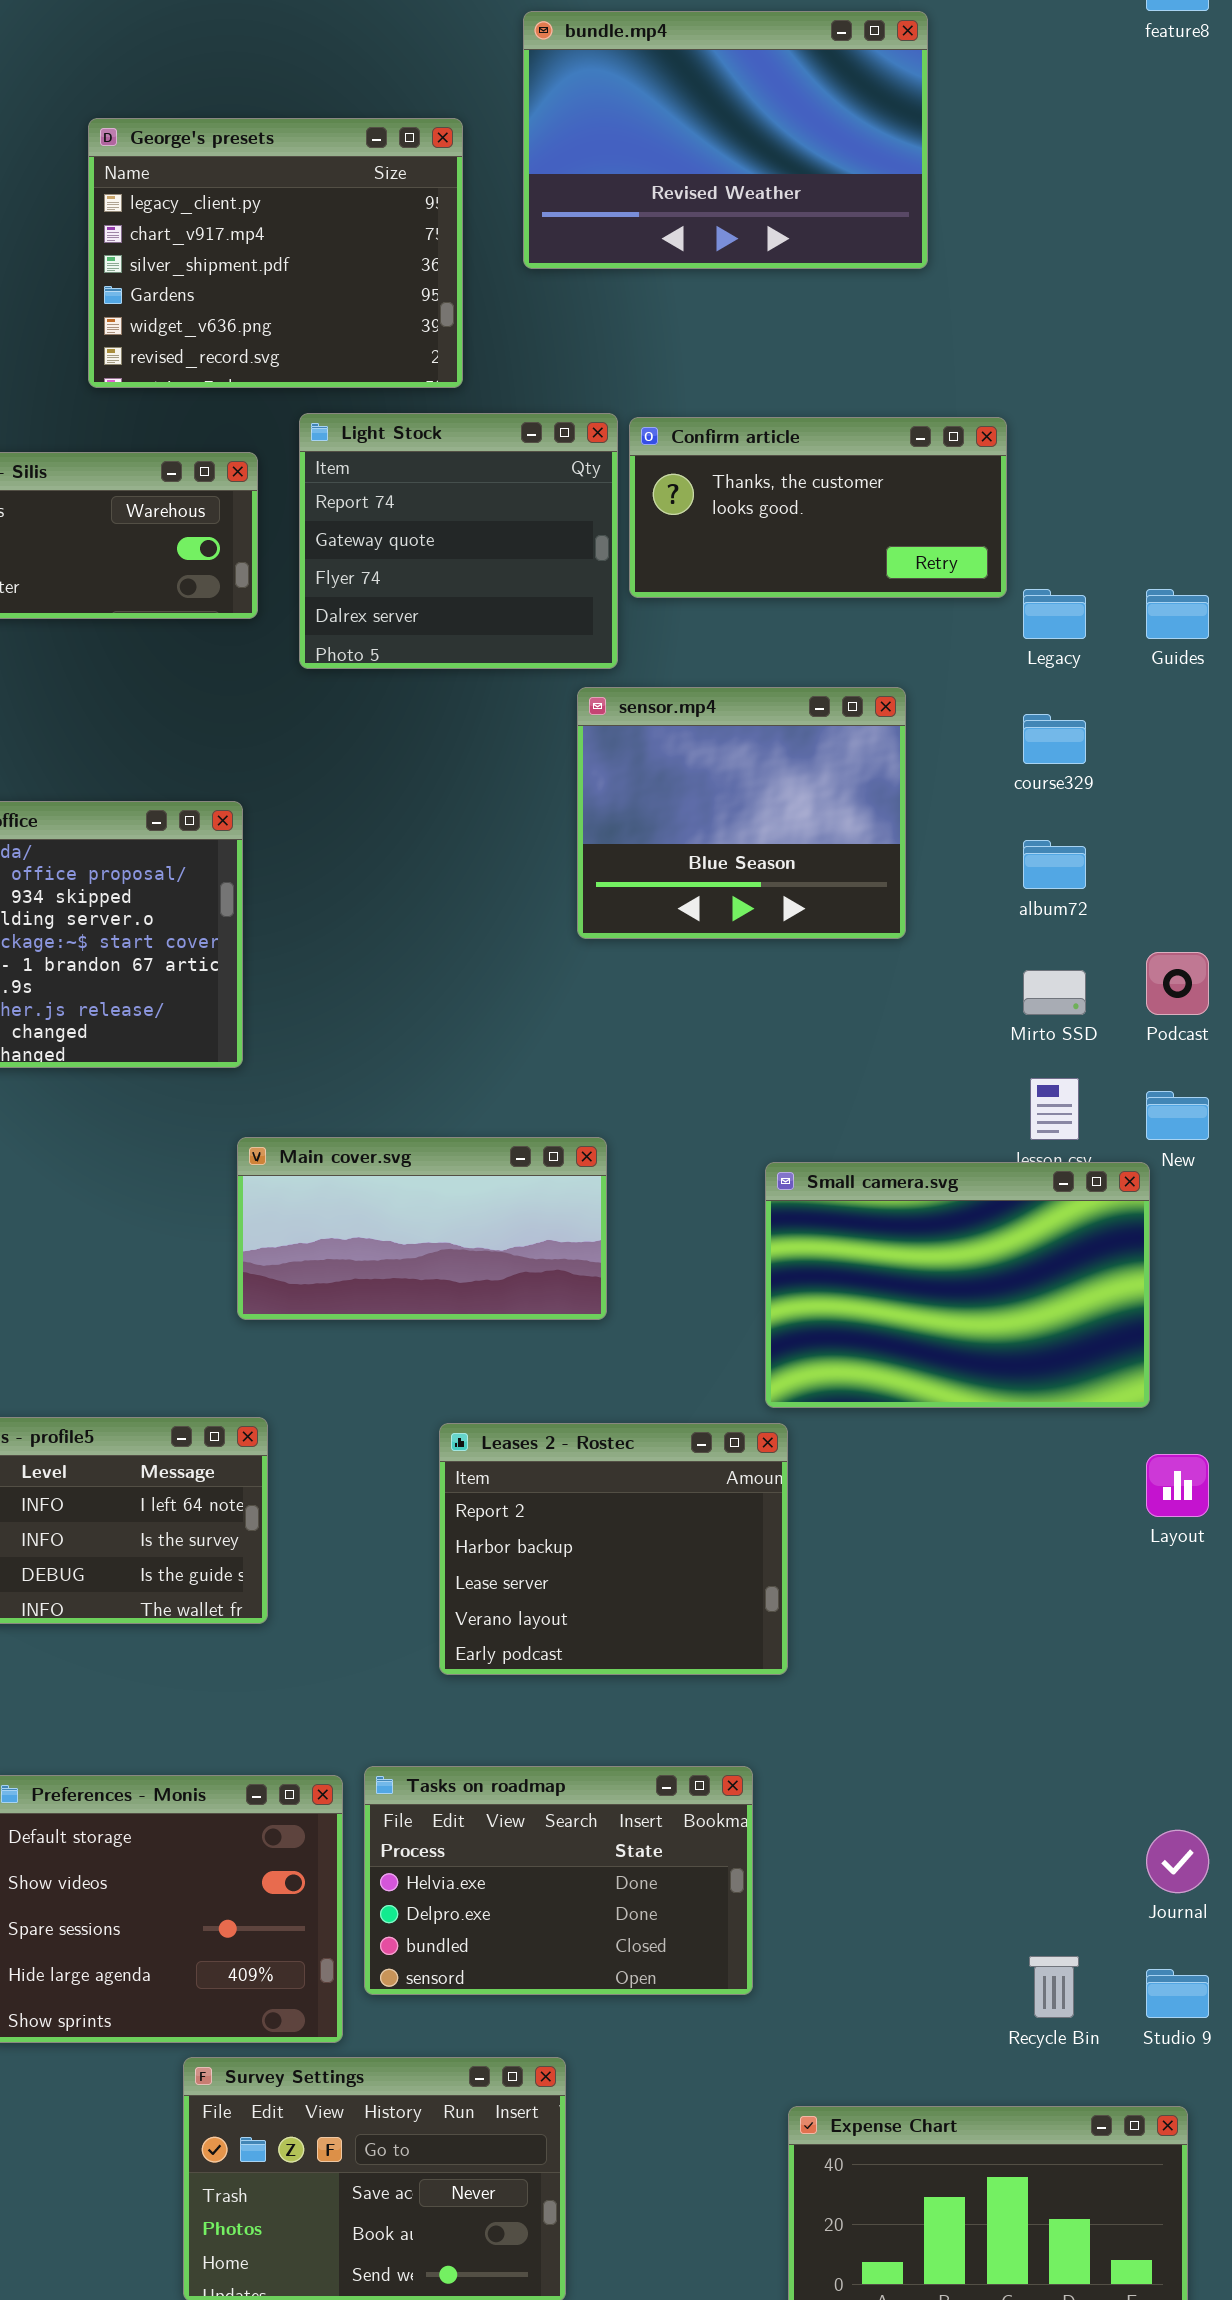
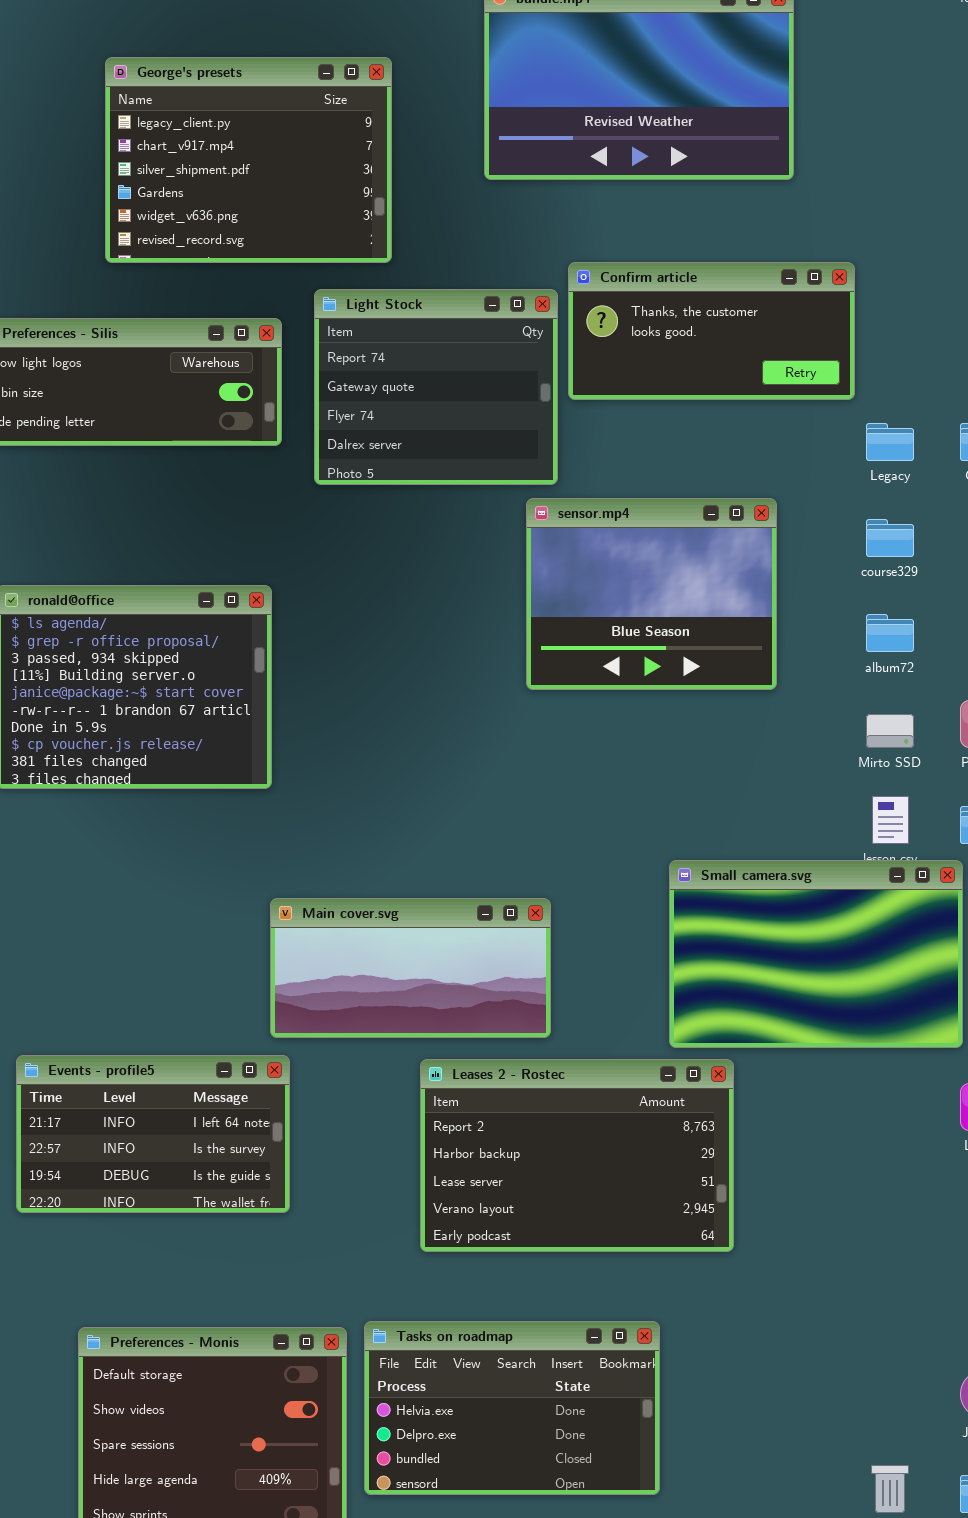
George's presets: [88,118,463,388] -> [105,57,392,263], moved
Confirm article: [629,417,1007,598] -> [568,262,855,400], moved
Main cover.svg: [237,1137,607,1320] -> [270,898,551,1038], moved
Leases 2 - Rostec: [439,1423,788,1675] -> [420,1059,734,1252], resized

